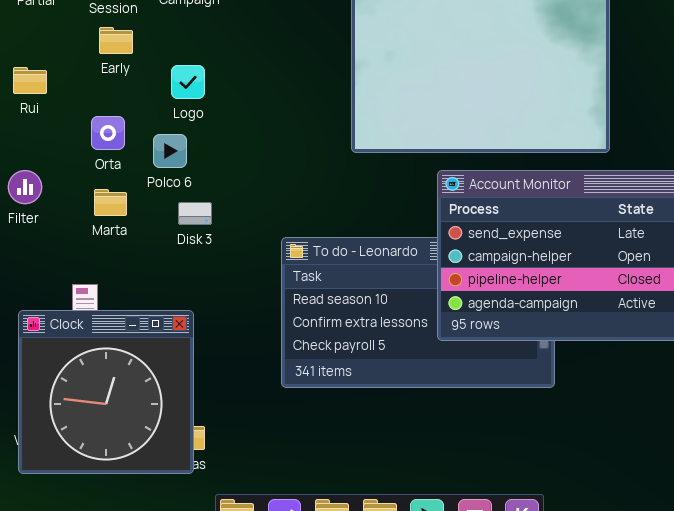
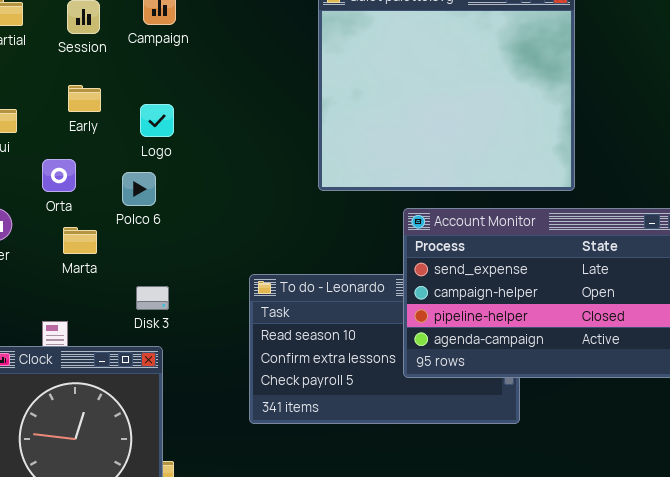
Early: [99,27,133,54] -> [68,85,101,112], moved
Orta: [91,116,125,150] -> [42,159,76,192], moved
Disk 3: [178,202,212,225] -> [136,286,169,310], moved

